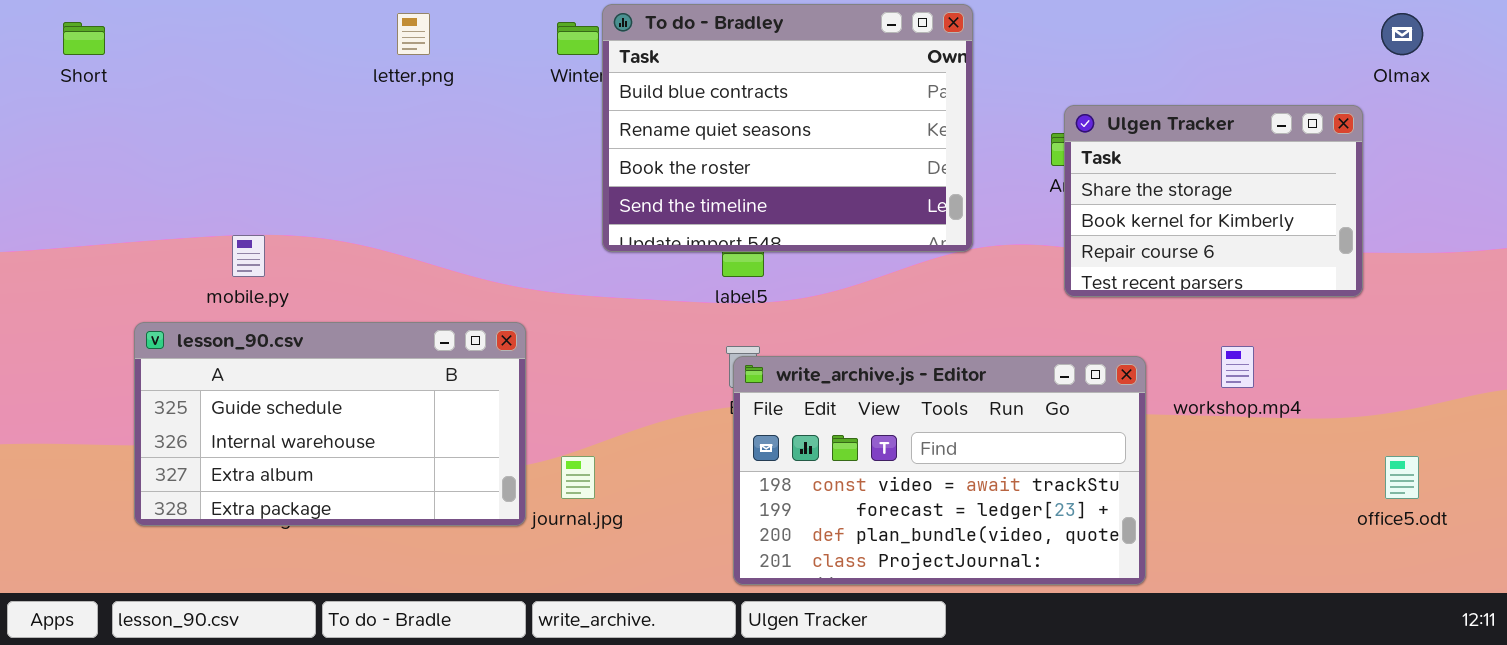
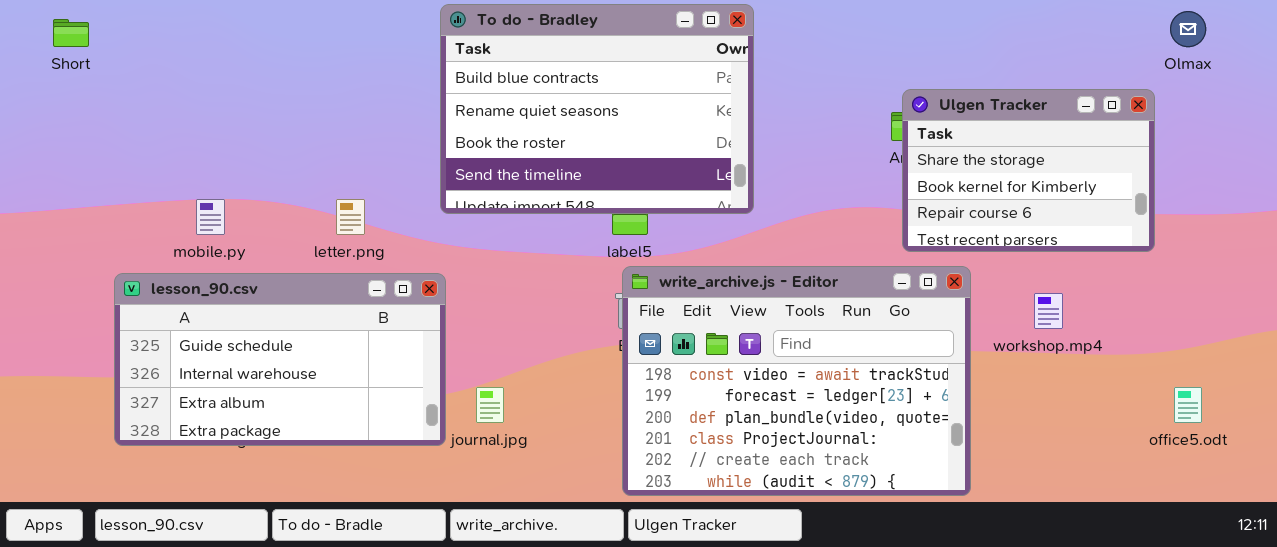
To do - Bradley: [602,4,973,252] -> [440,4,754,214], moved
letter.png: [397,13,430,55] -> [336,199,365,235], moved
write_archive.js - Editor: [733,356,1146,585] -> [622,266,971,496], resized

